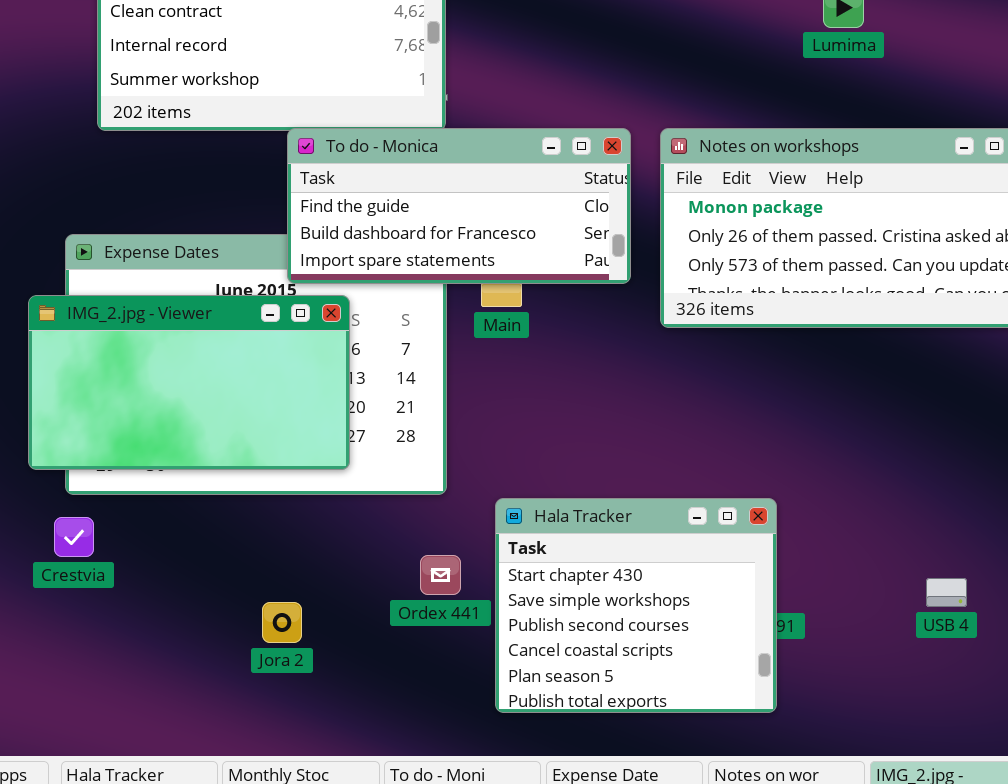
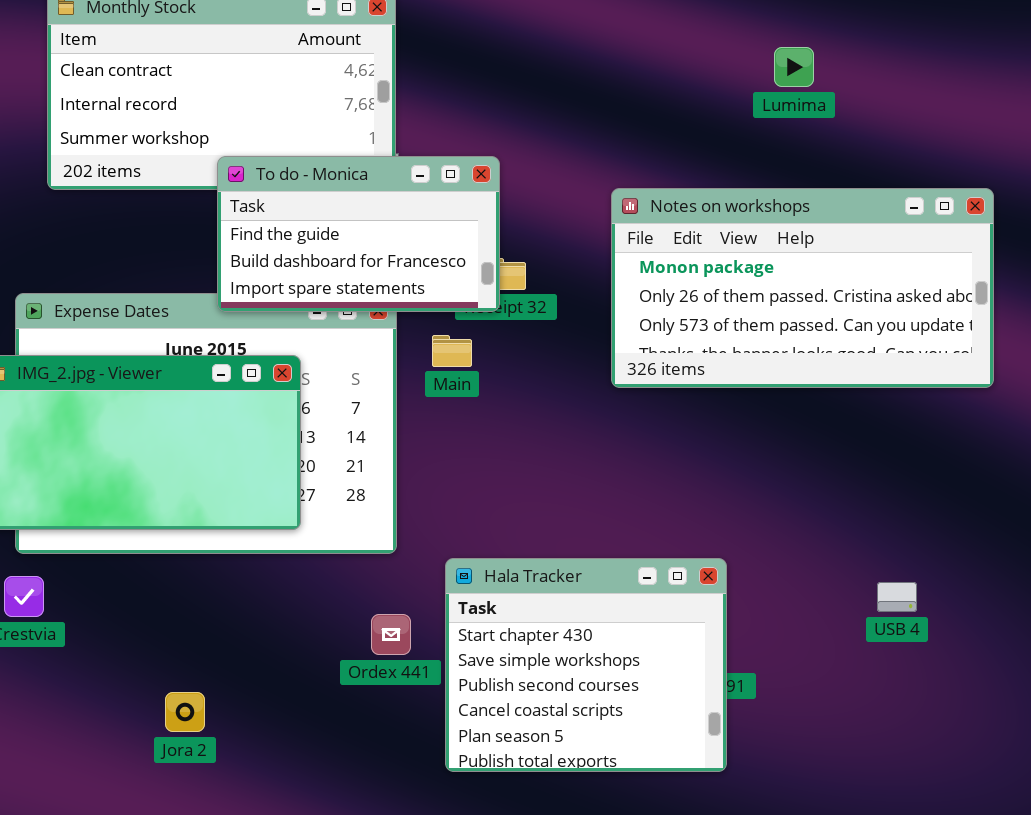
To do - Monica: [287,128,631,284] -> [217,156,500,312], moved, resized
USB 4: [926,578,967,607] -> [877,582,917,612], moved
Jora 2: [262,602,302,643] -> [165,692,205,732], moved

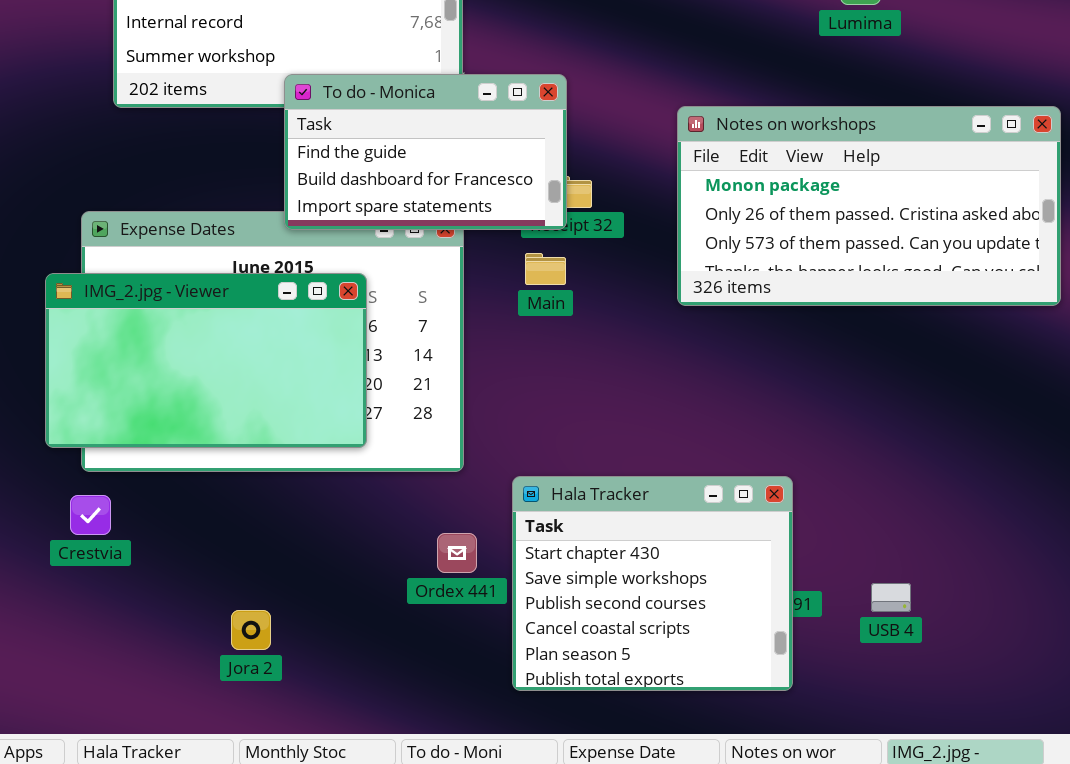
Main: [432,335,472,367] -> [525,253,566,285], moved
USB 4: [877,582,917,612] -> [871,583,911,612], moved

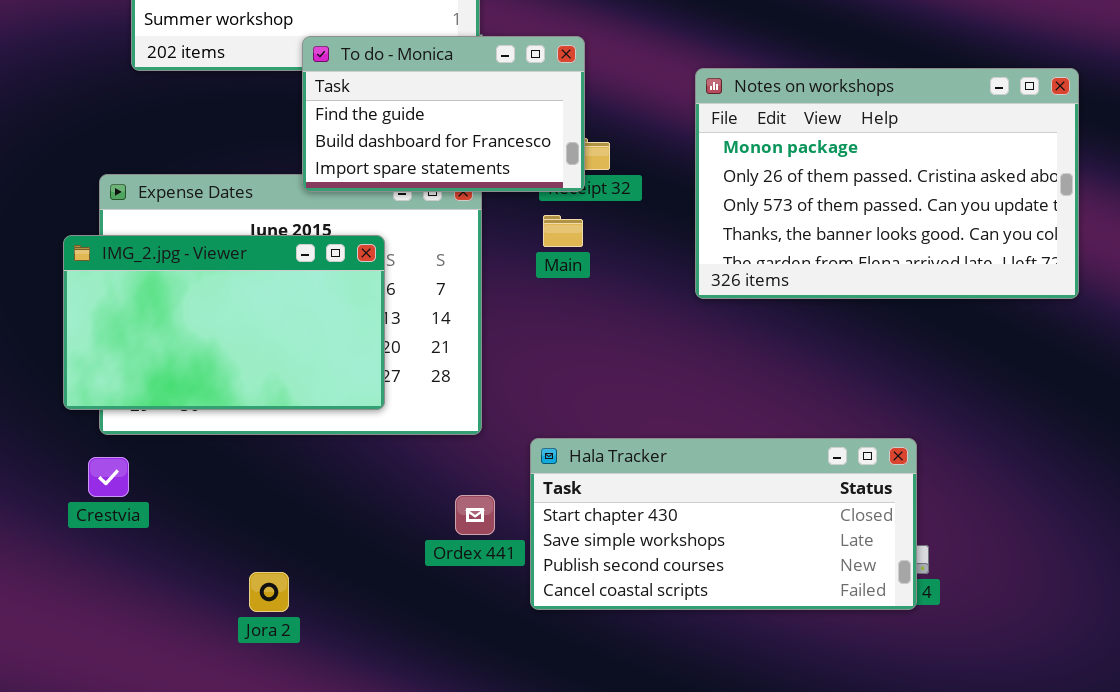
Notes on workshops: [677,106,1061,306] -> [695,68,1079,299], resized
Hala Tracker: [512,476,793,691] -> [530,438,917,610], resized

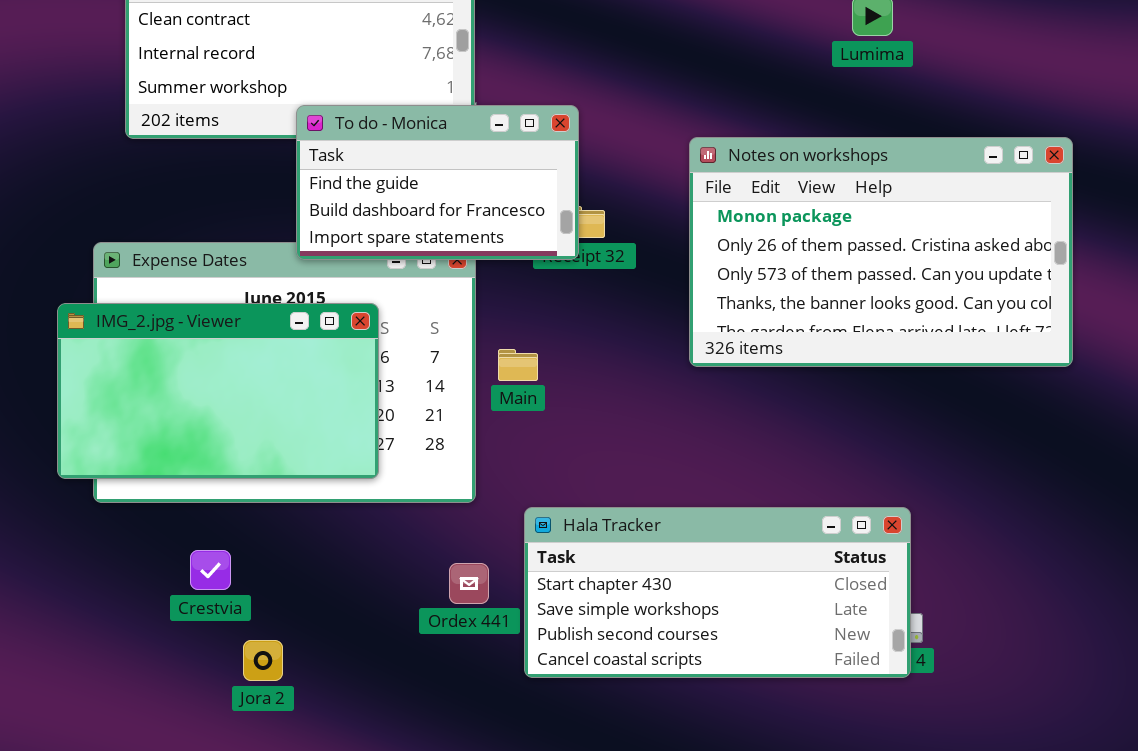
Main: [543,215,583,247] -> [498,349,538,381], moved
Crestvia: [88,457,129,497] -> [190,550,231,590], moved

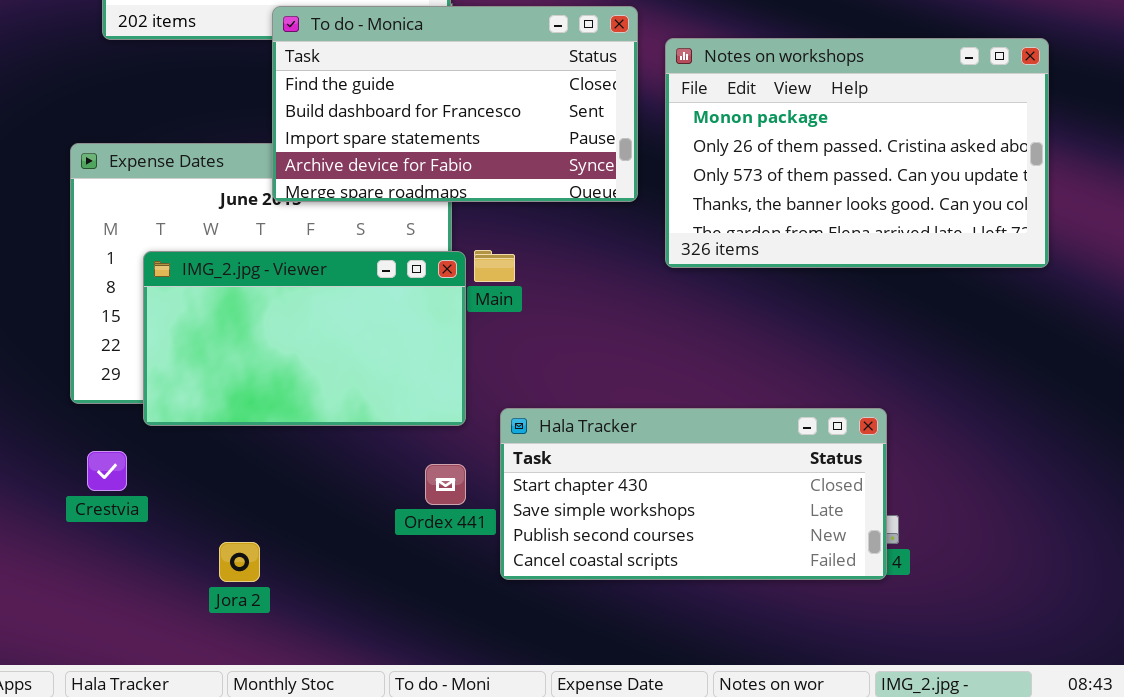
To do - Monica: [296,105,579,260] -> [272,6,638,202], resized
IMG_2.jpg - Viewer: [57,303,379,479] -> [143,251,466,426], moved
Crestvia: [190,550,231,590] -> [87,451,127,491], moved

